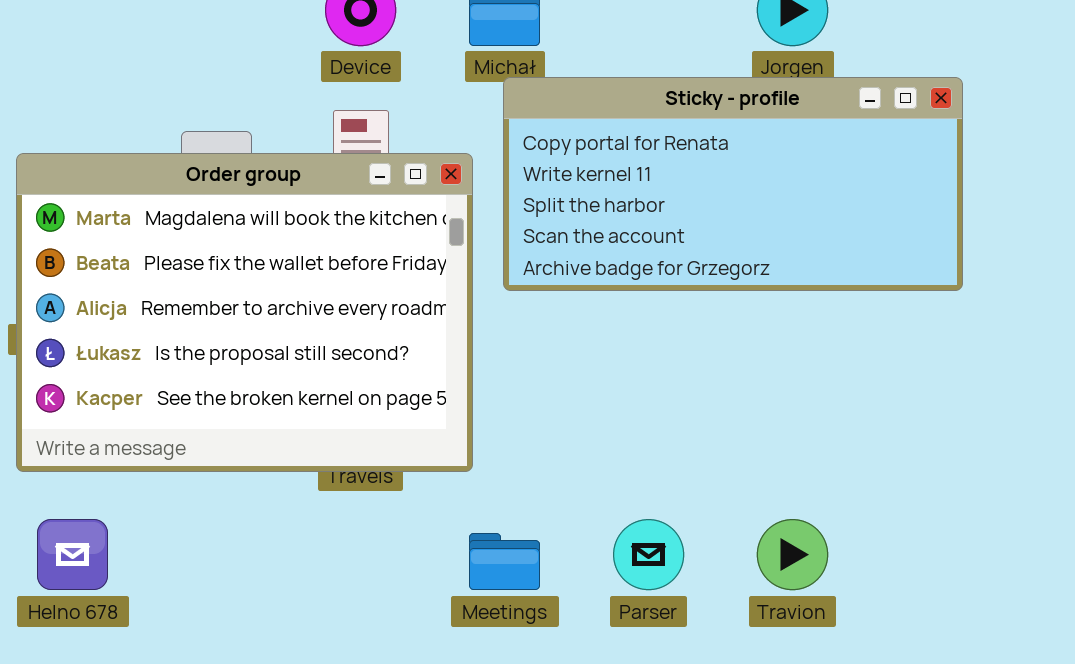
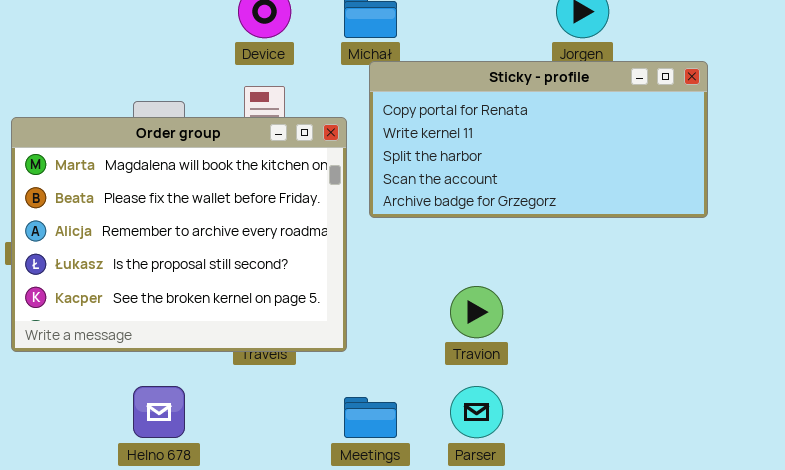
Helno 678: [37,519,108,590] -> [133,386,185,438], moved
Travion: [757,519,828,590] -> [450,286,503,338], moved

